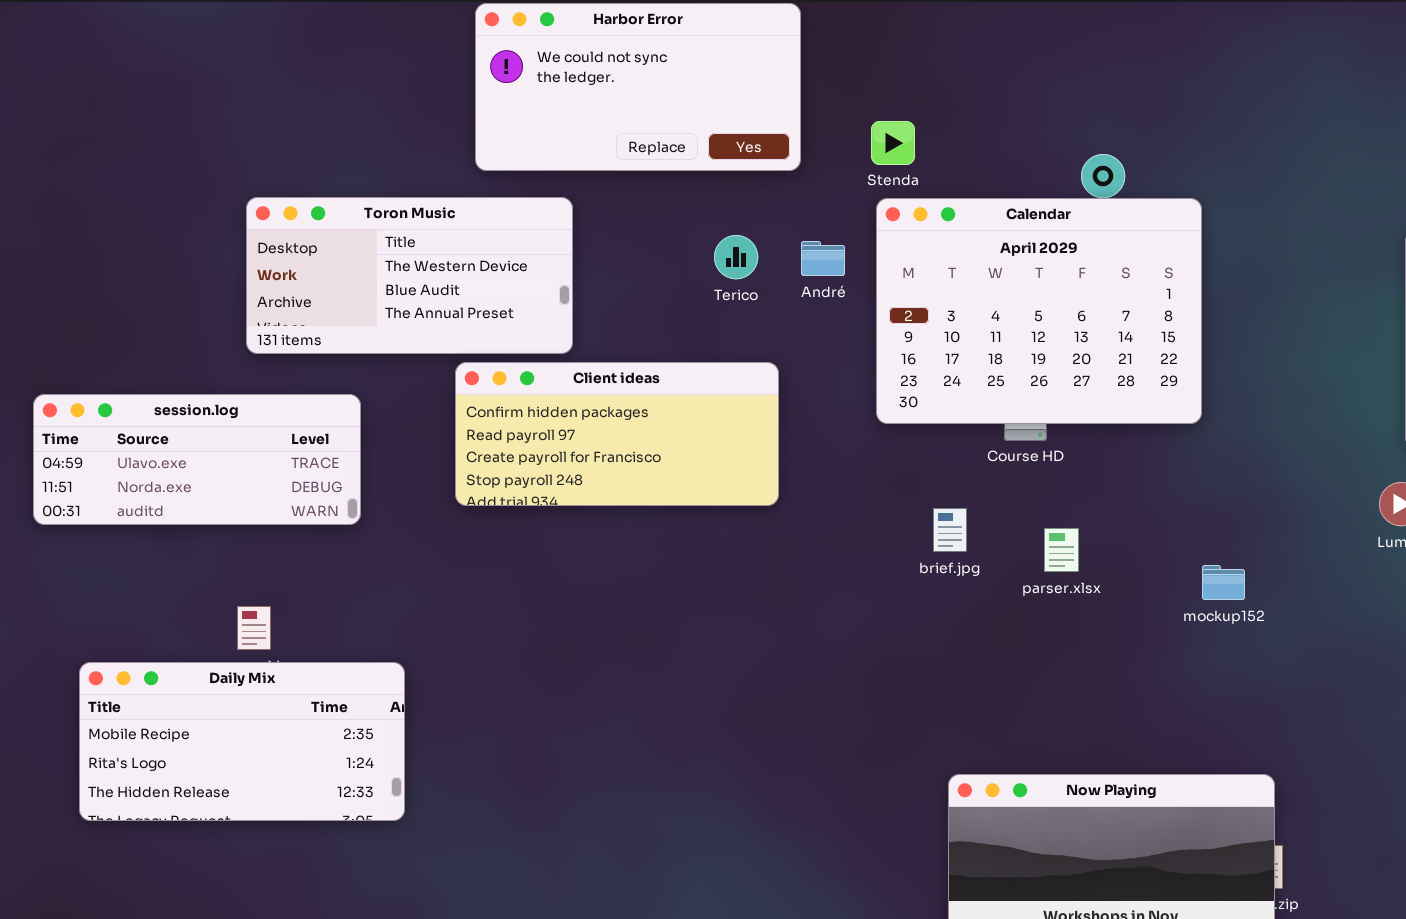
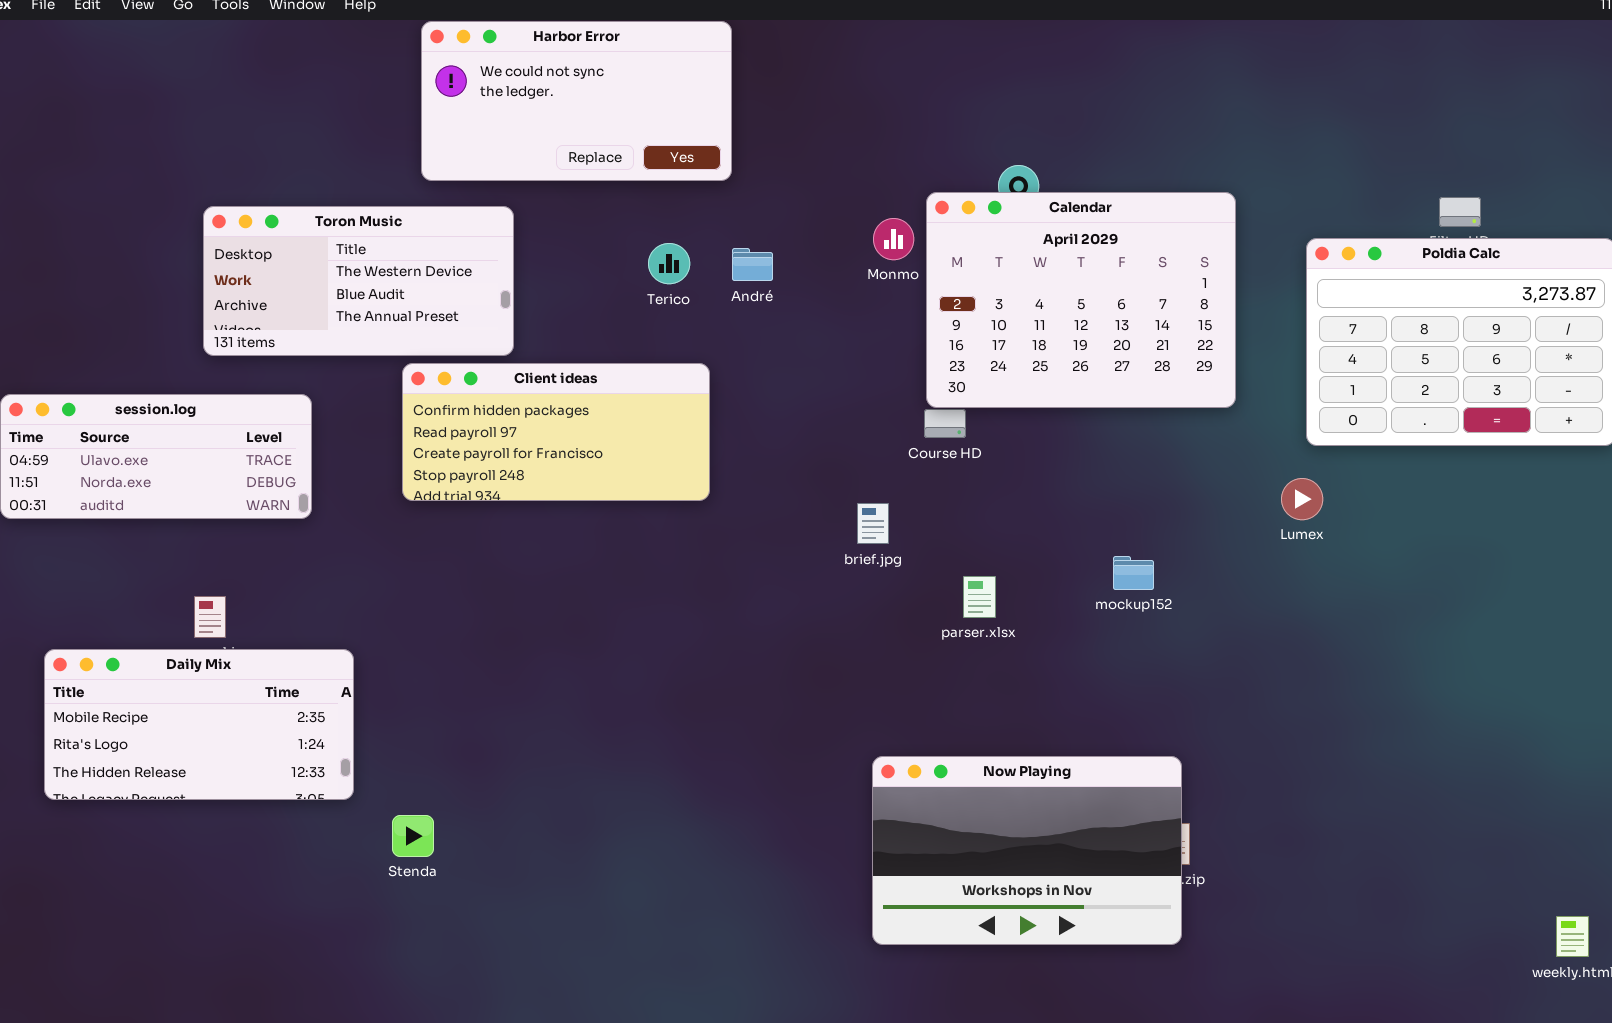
Stenda: [871,121,915,165] -> [392,815,434,857], moved
Calendar: [876,198,1202,424] -> [926,192,1236,408], moved
parser.xlsx: [1044,528,1079,572] -> [963,576,996,618], moved

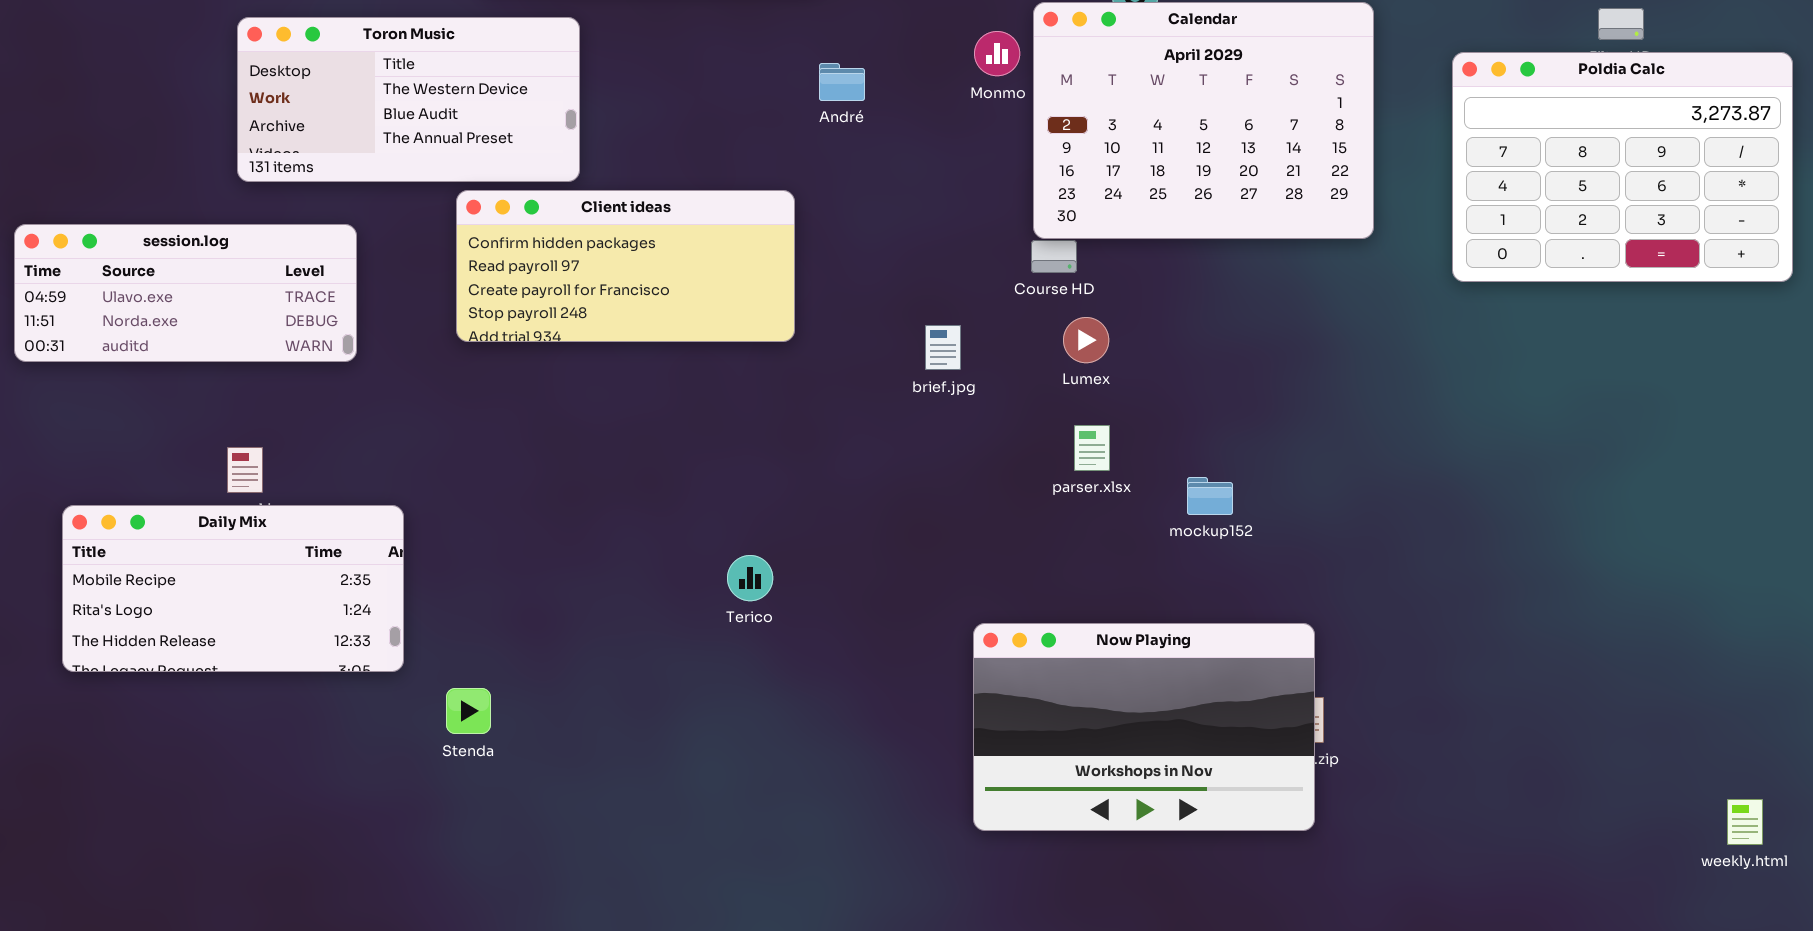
Terico: [648,243,690,284] -> [727,555,773,601], moved
Lumex: [1281,478,1323,520] -> [1063,317,1109,363], moved
brief.jpg: [857,503,889,544] -> [925,325,961,370], moved
mockup152: [1113,556,1154,590] -> [1187,477,1233,515], moved

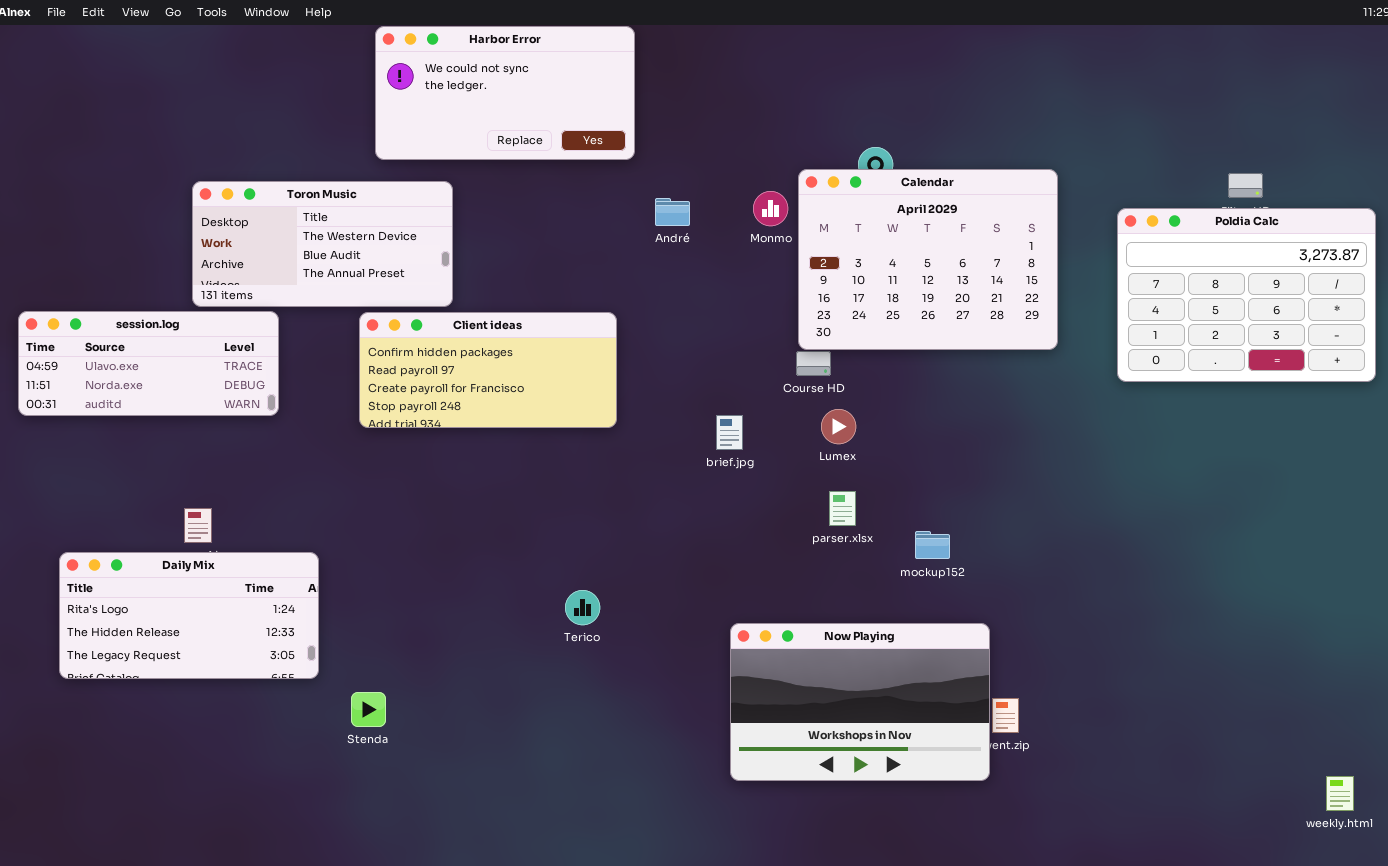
André: [819,63,865,101] -> [655,198,690,226], moved
session.log: [14,224,357,362] -> [18,311,279,416], moved
Daily Mix: [62,505,404,672] -> [59,552,319,679], scrolled down 1 row
Now Playing: [973,623,1315,831] -> [730,623,990,781], moved

